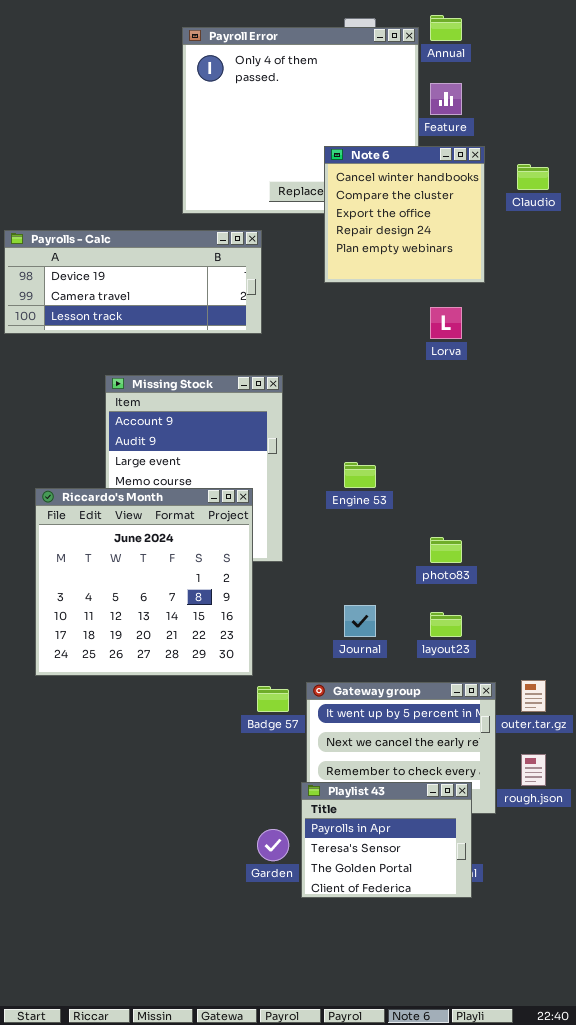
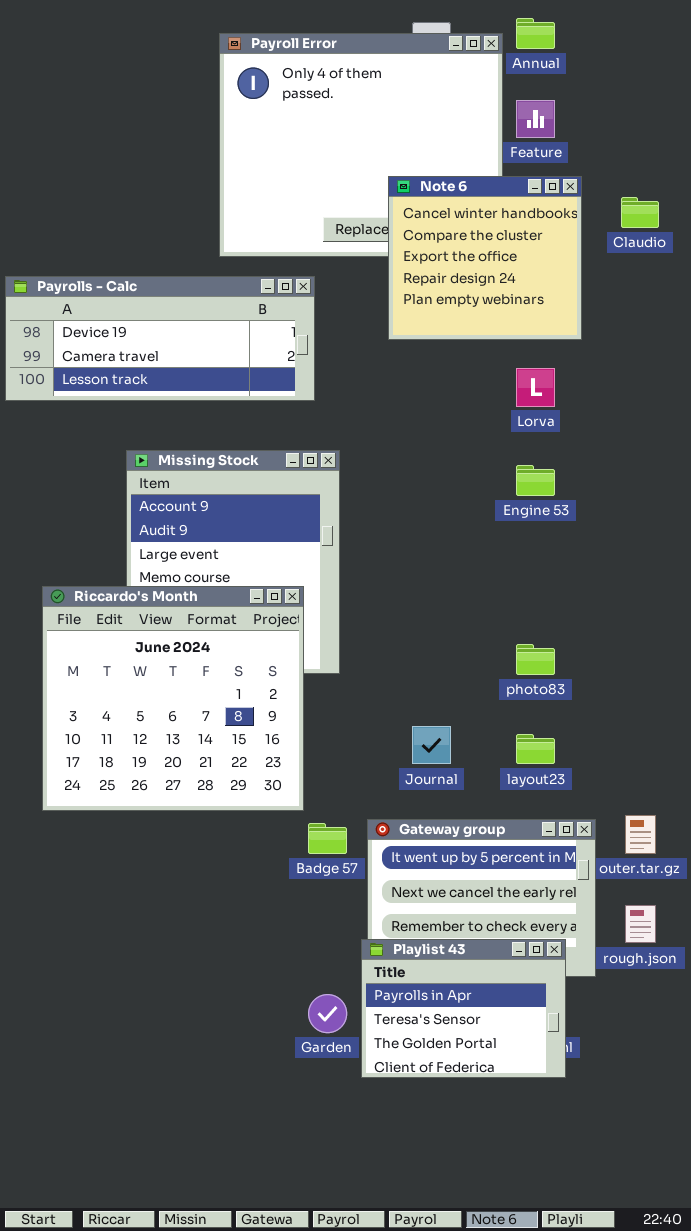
Engine 53: [344,462,376,488] -> [516,465,555,496], moved

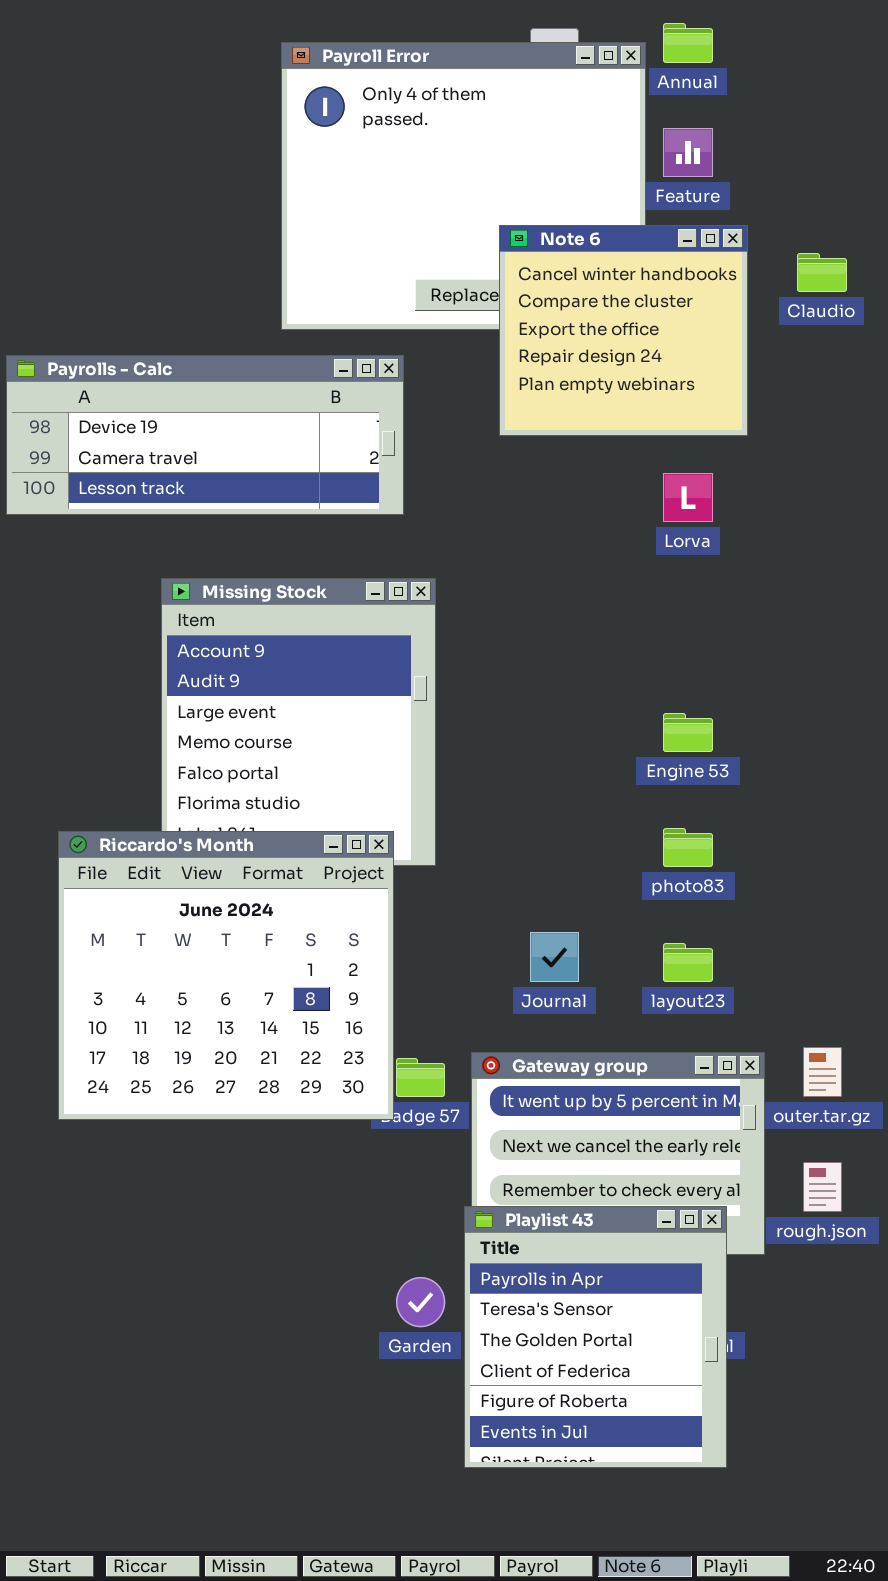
Engine 53: [516,465,555,496] -> [663,713,713,752], moved
Riccardo's Month: [42,586,304,811] -> [58,831,394,1120], moved
Playlist 43: [361,939,566,1078] -> [464,1206,727,1468], resized

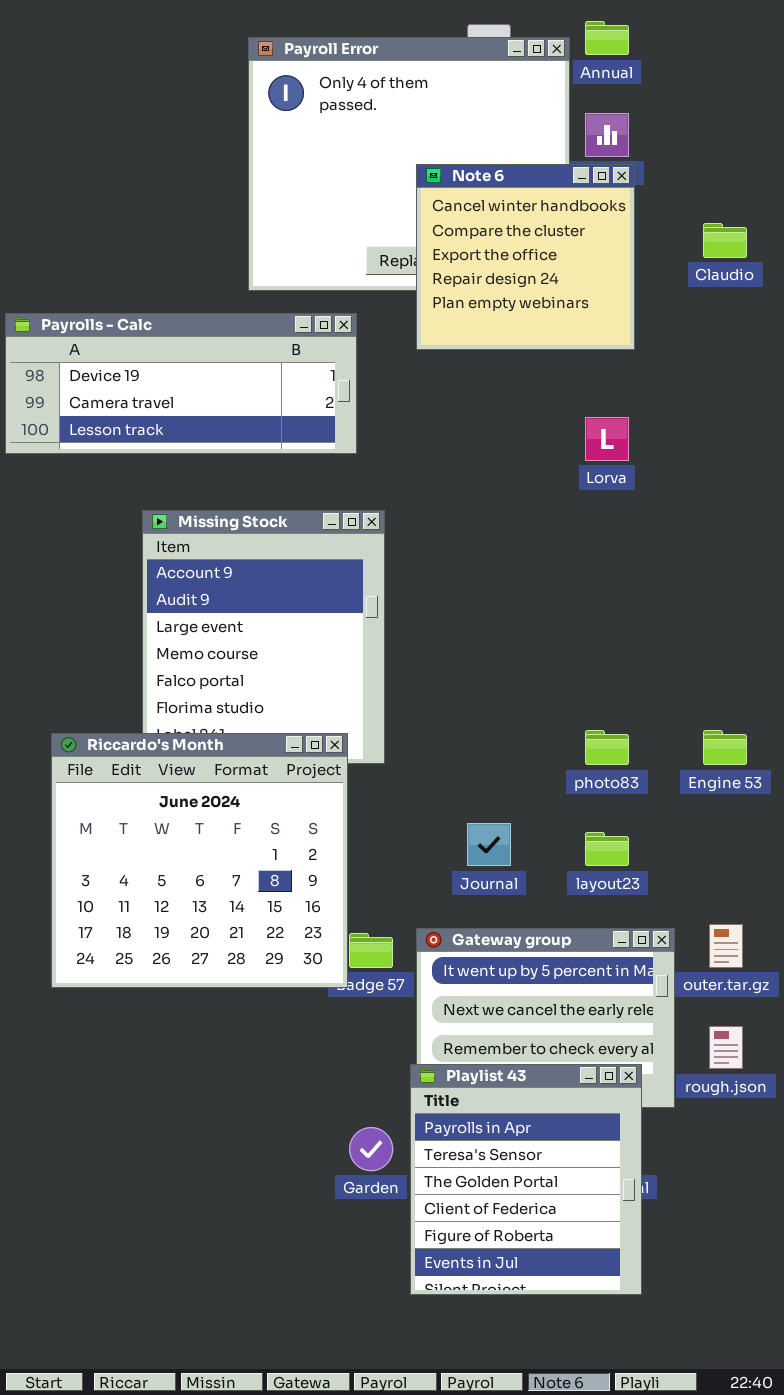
Note 6: [499,225,748,436] -> [416,164,635,350], moved
Engine 53: [663,713,713,752] -> [703,730,747,765], moved

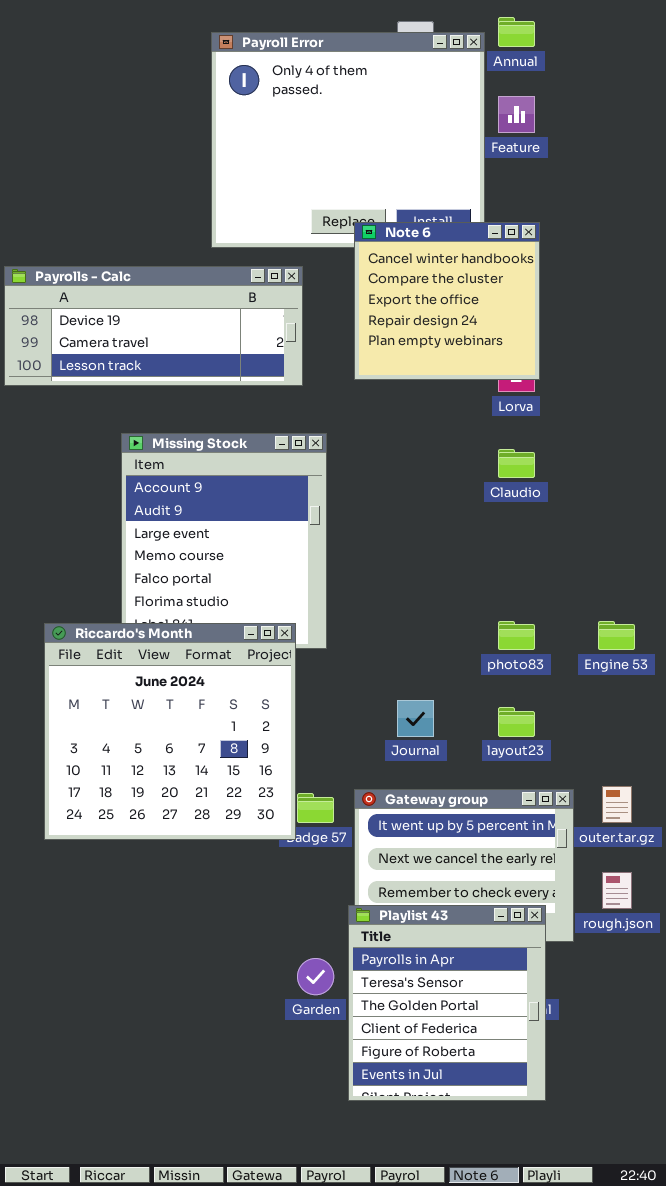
Note 6: [416,164,635,350] -> [354,222,540,380], moved
Claudio: [703,223,747,258] -> [498,449,535,478], moved

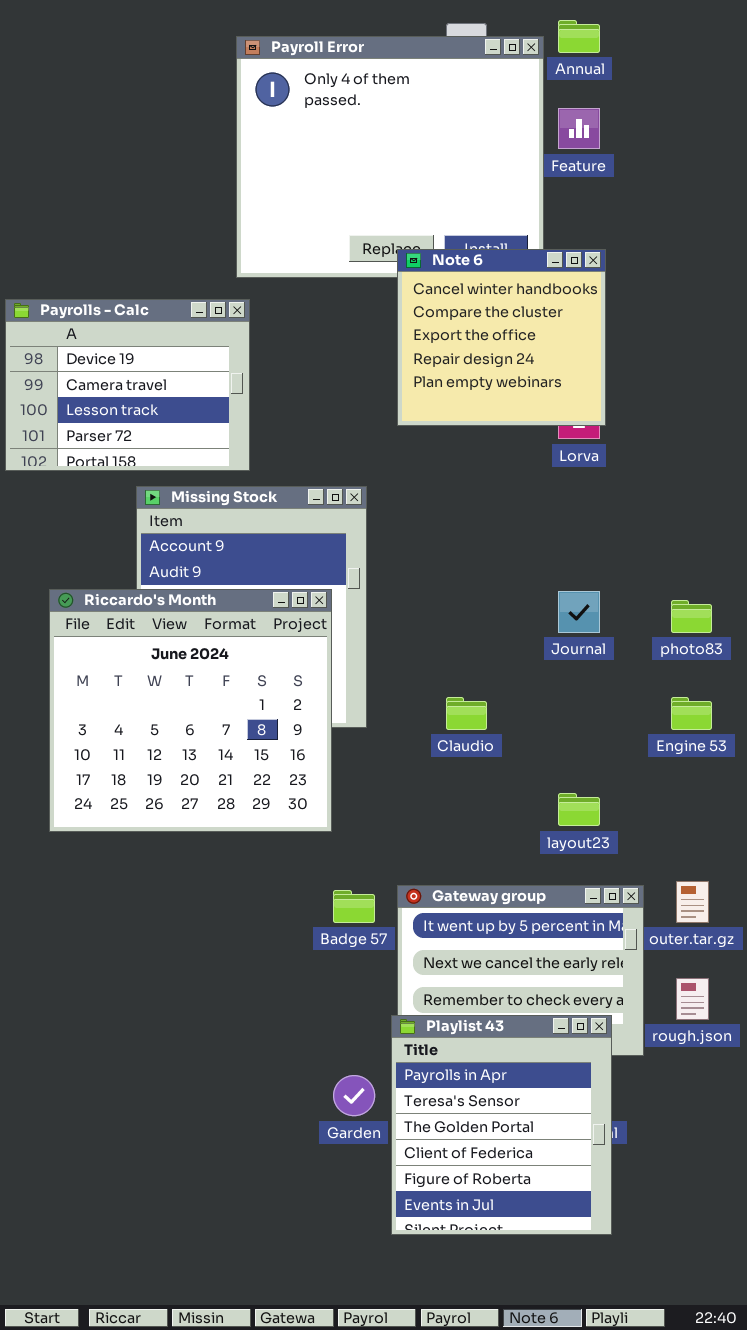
Payrolls - Calc: [4,266,303,386] -> [5,299,250,471], resized
Claudio: [498,449,535,478] -> [446,697,487,730], moved
photo83: [498,621,535,650] -> [671,600,712,633], moved
Riccardo's Month: [44,623,296,840] -> [49,589,332,832], moved
Journal: [397,700,434,737] -> [558,591,600,633], moved

